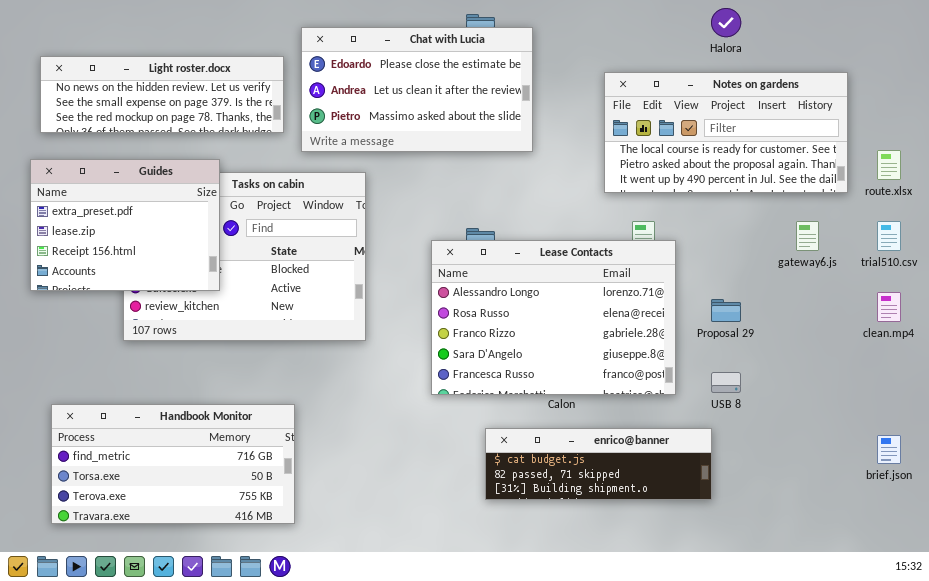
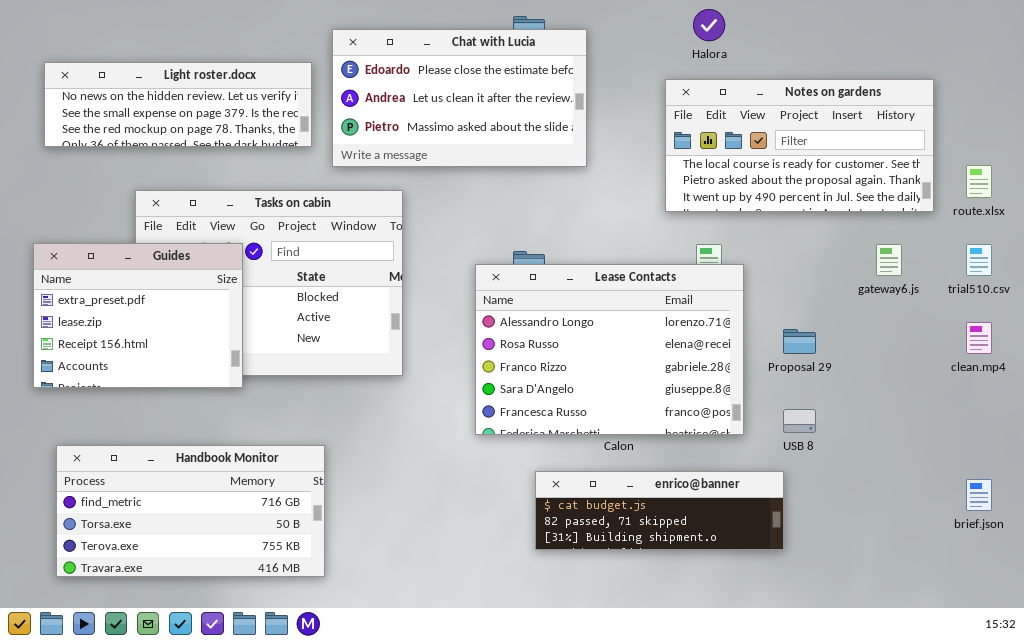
Halora: [711,8,741,37] -> [693,9,725,41], moved
Guides: [30,159,220,291] -> [33,243,243,388], moved

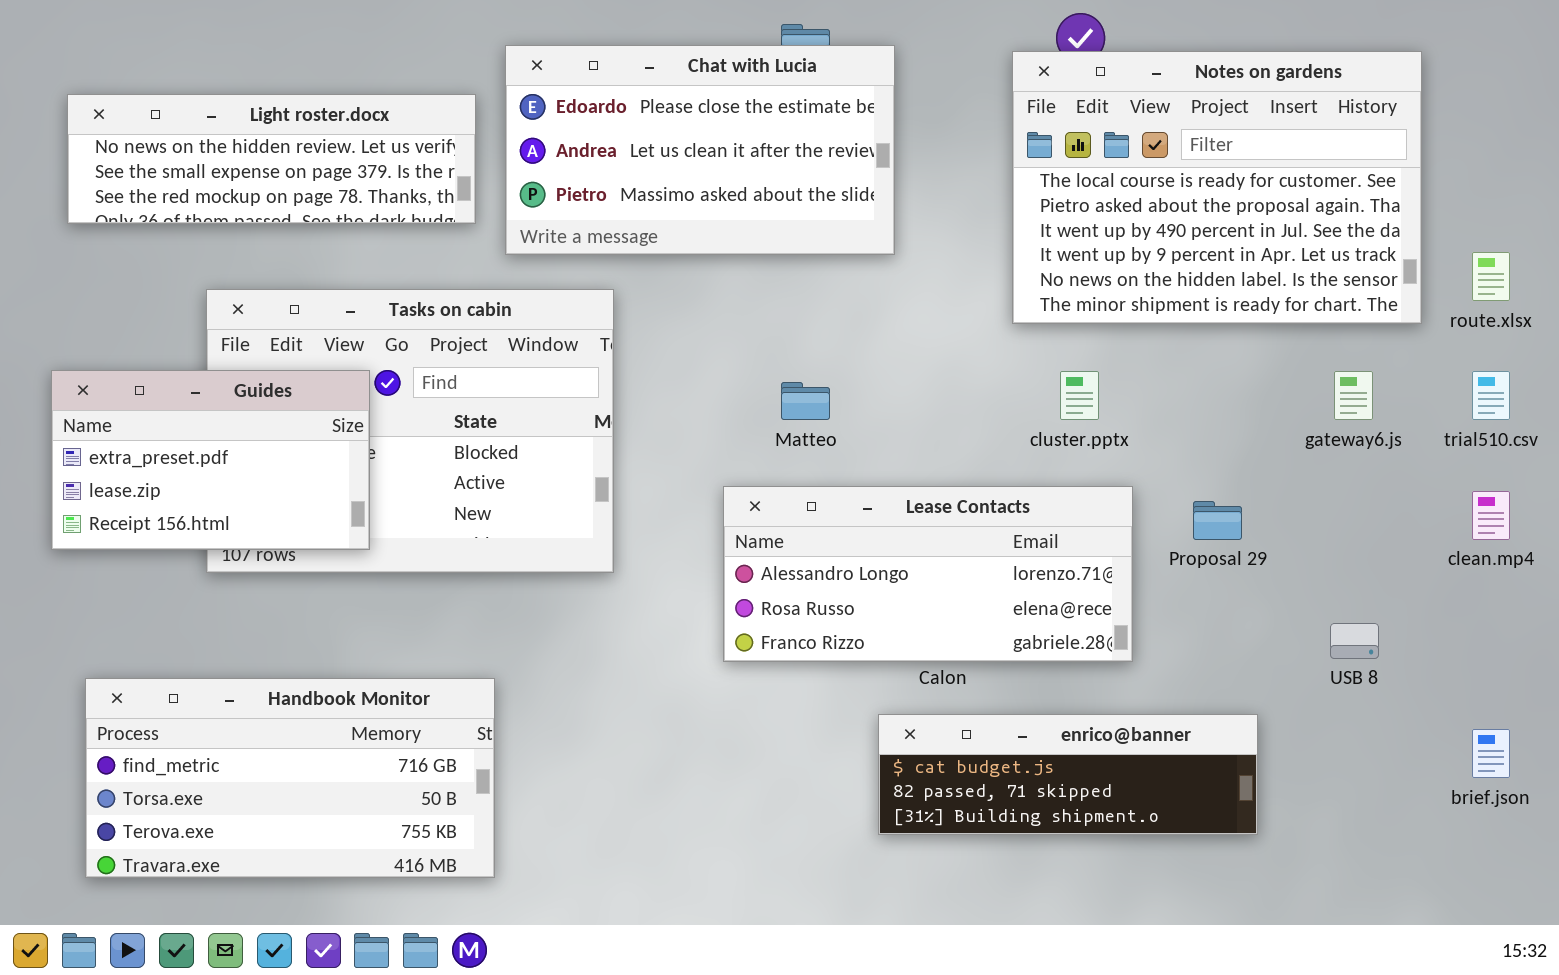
Notes on gardens: [665,79,934,212] -> [1012,51,1422,324], resized
Guides: [33,243,243,388] -> [51,370,370,550], resized
Lease Contacts: [475,264,744,435] -> [723,486,1133,662], resized
USB 8: [783,409,816,433] -> [1330,623,1379,659], moved
enrico@banner: [535,471,784,550] -> [878,714,1258,835], moved

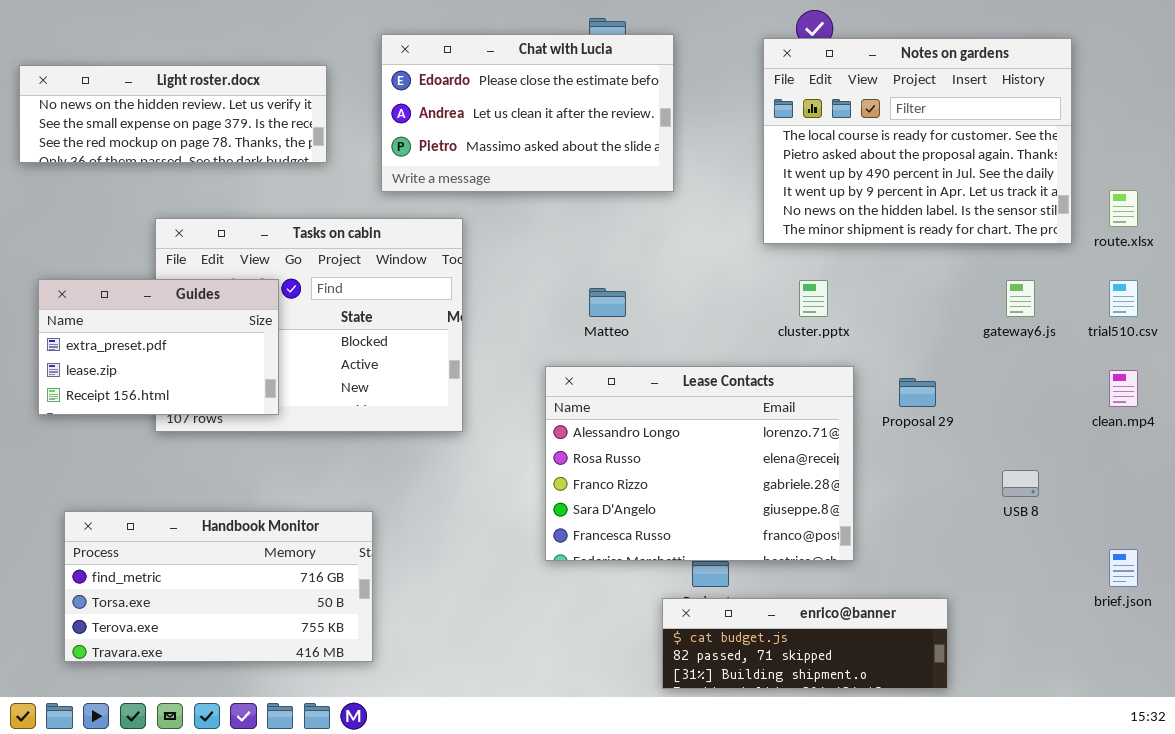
Light roster.docx: [67,94,476,224] -> [19,65,327,163], moved
Lease Contacts: [723,486,1133,662] -> [545,366,854,561], resized
enrico@banner: [878,714,1258,835] -> [662,598,948,689], moved

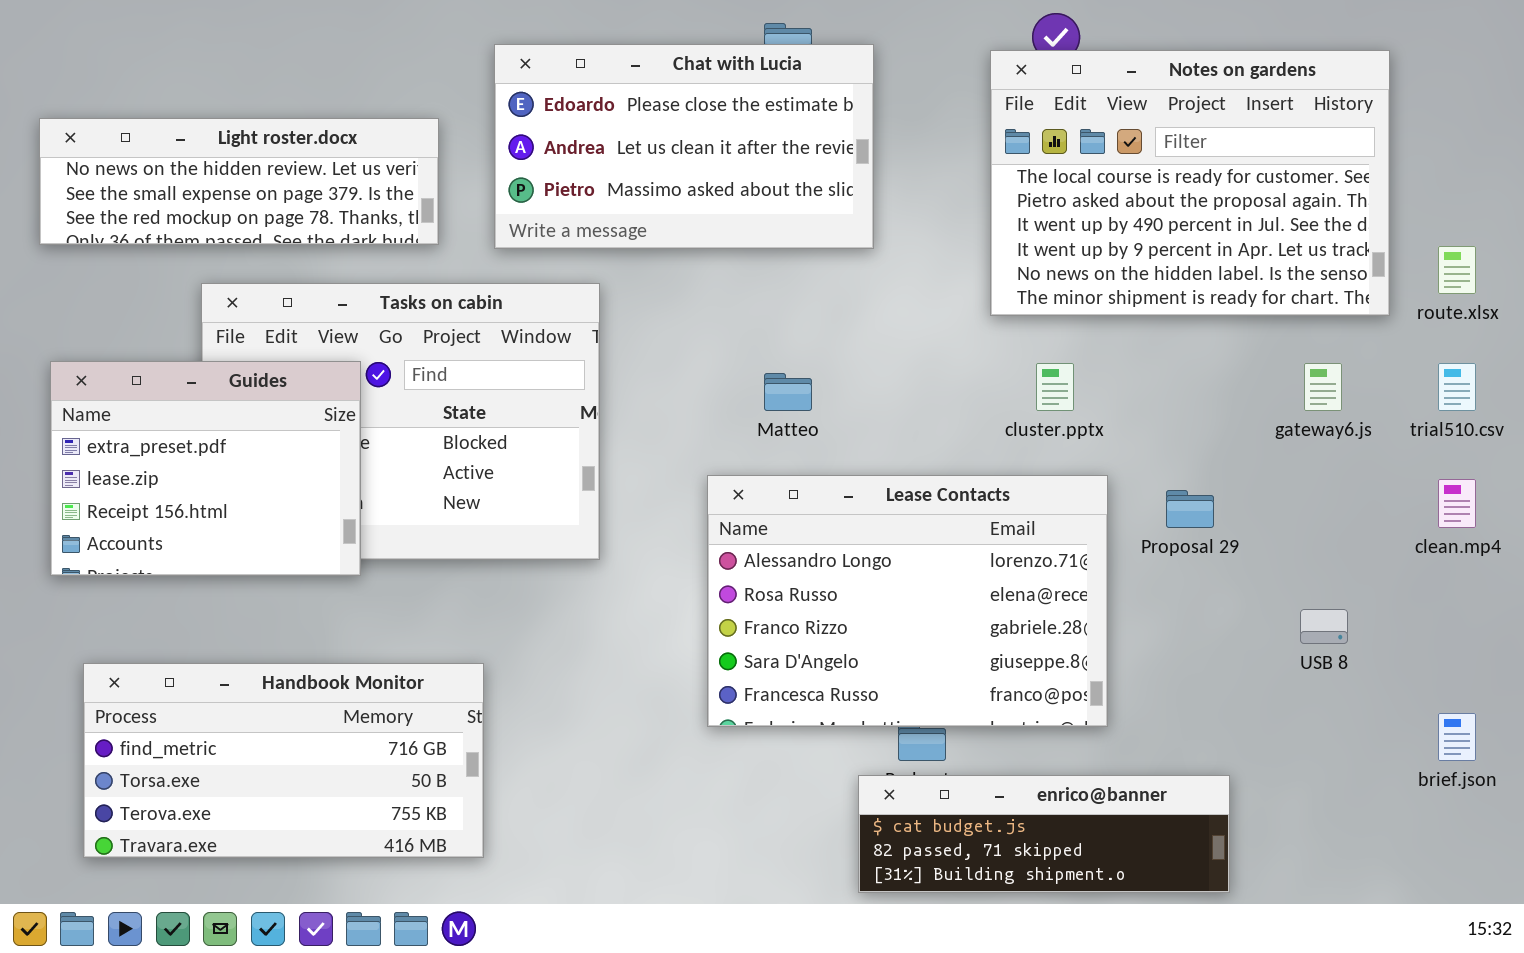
Light roster.docx: [19,65,327,163] -> [39,118,439,245], moved
Guides: [38,279,279,415] -> [50,361,361,576], resized

